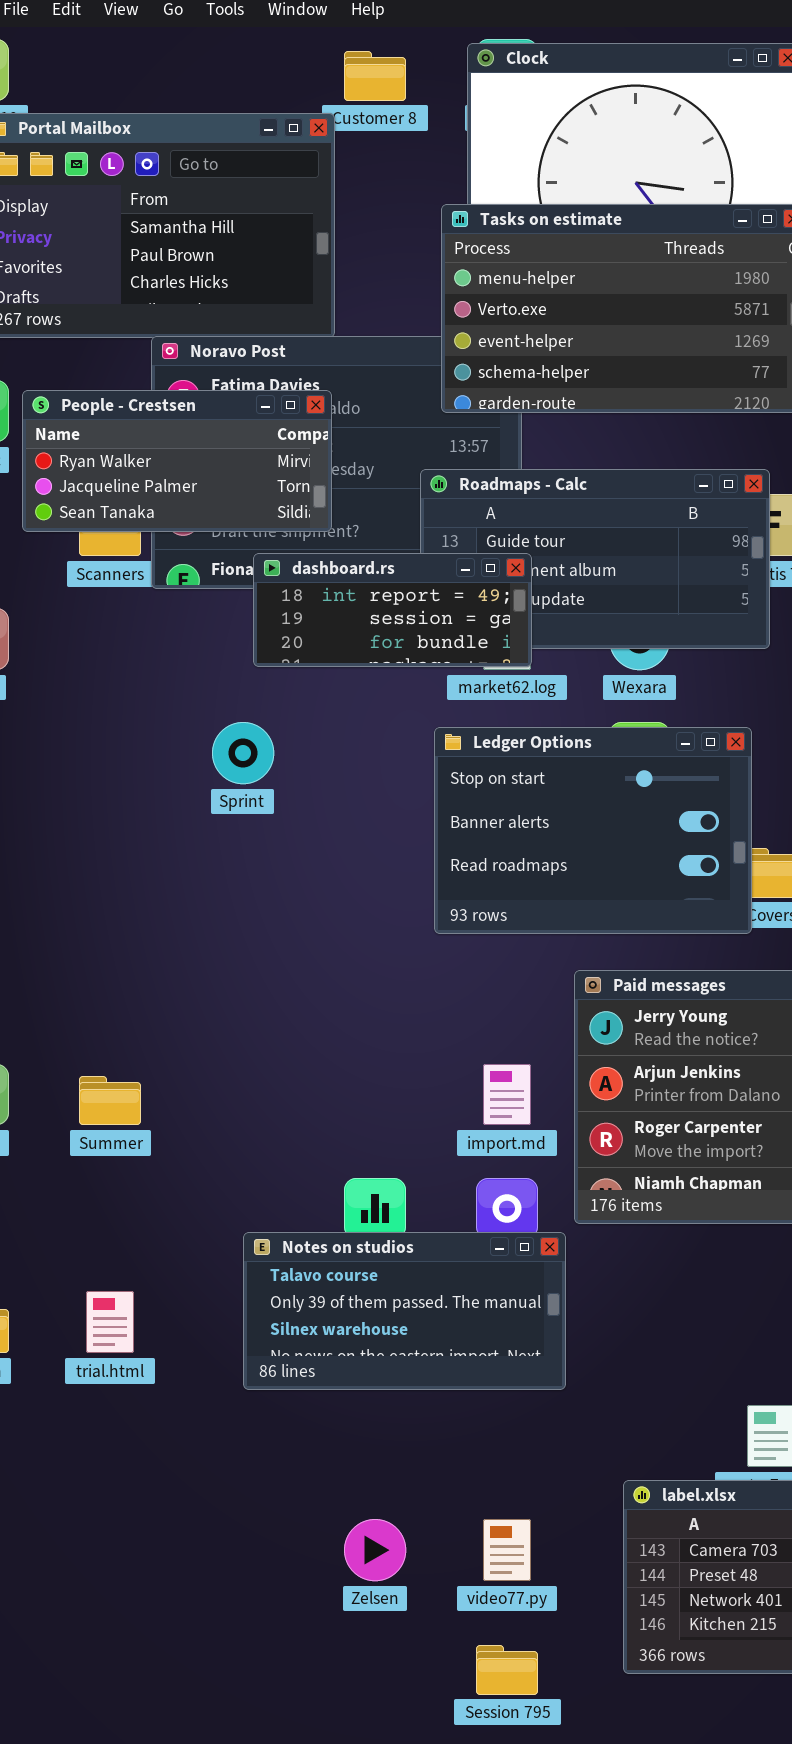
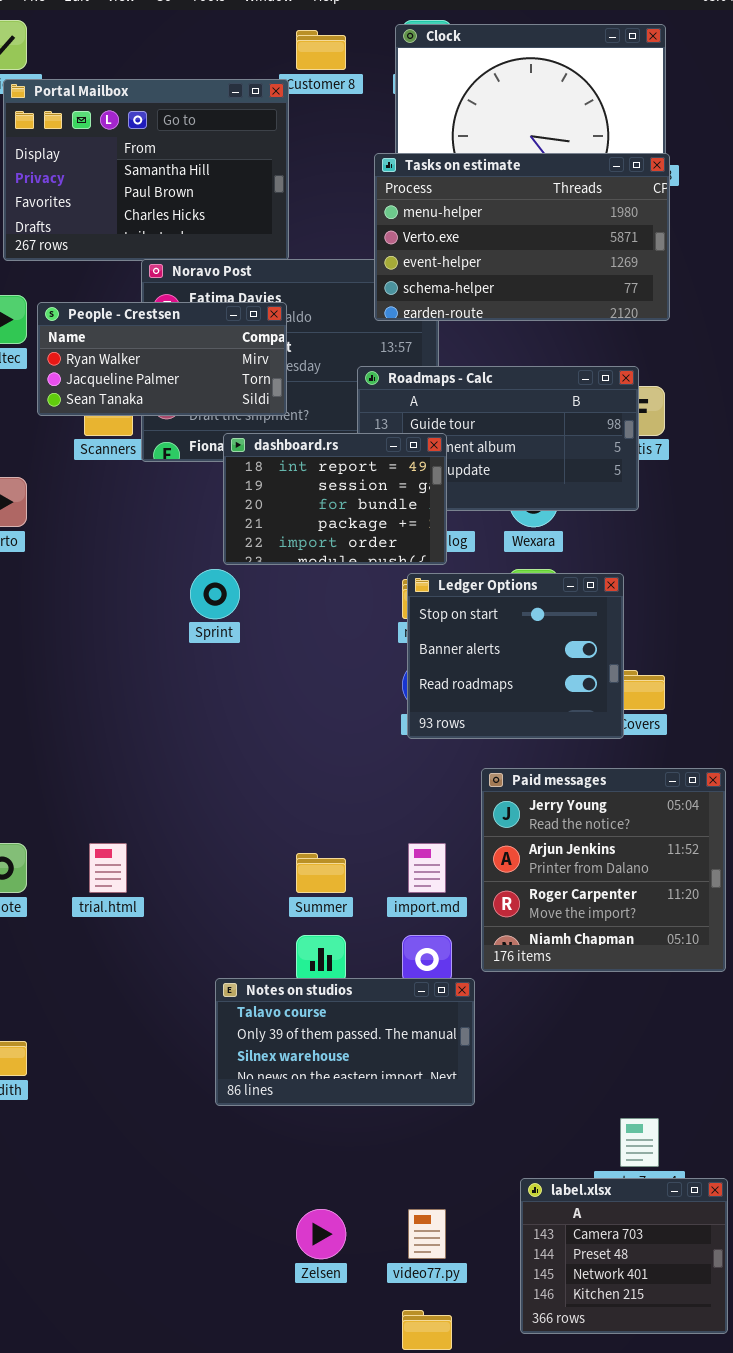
dashboard.rs: [253,553,532,667] -> [223,433,447,565], resized
Ledger Options: [434,727,752,934] -> [407,573,624,739], resized
Summer: [79,1076,141,1125] -> [296,853,346,893], moved
trial.html: [86,1291,134,1353] -> [89,843,127,893], moved

